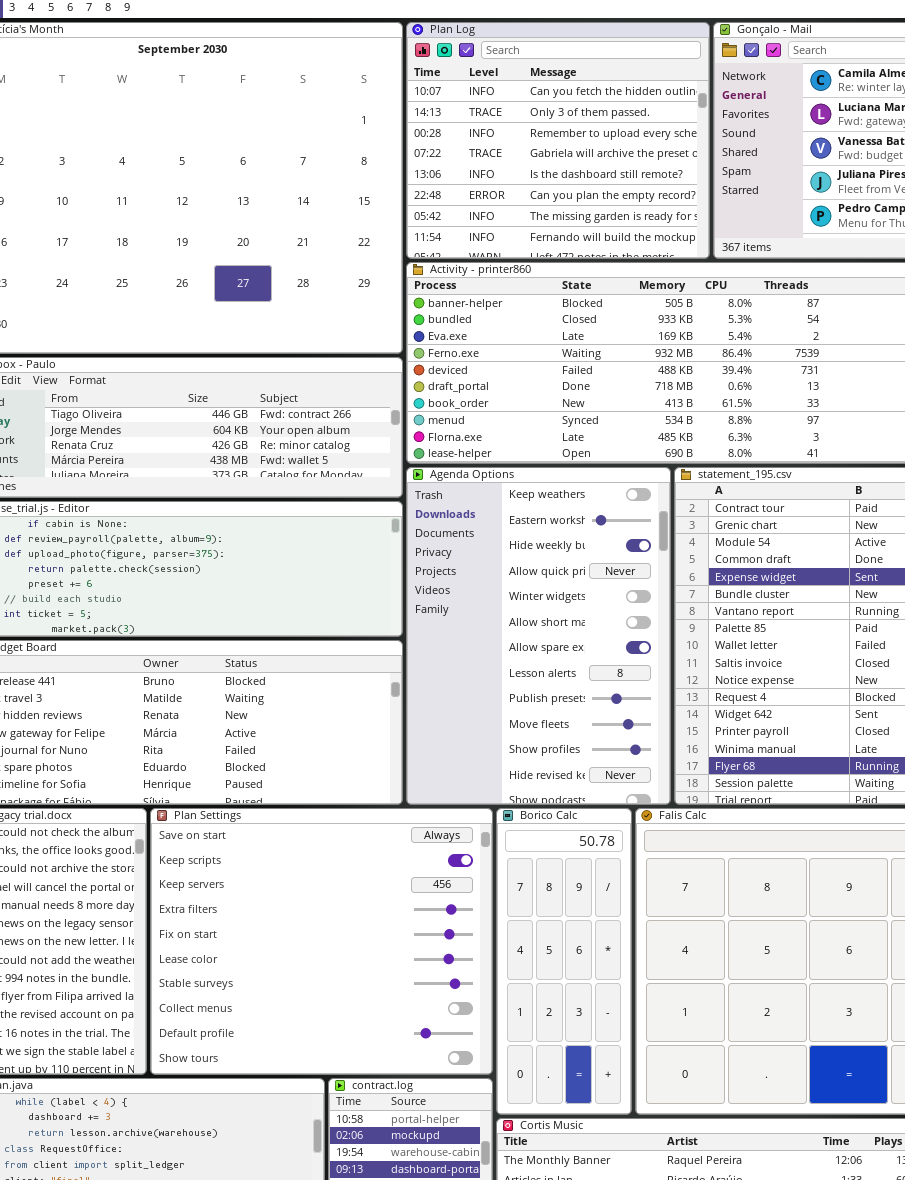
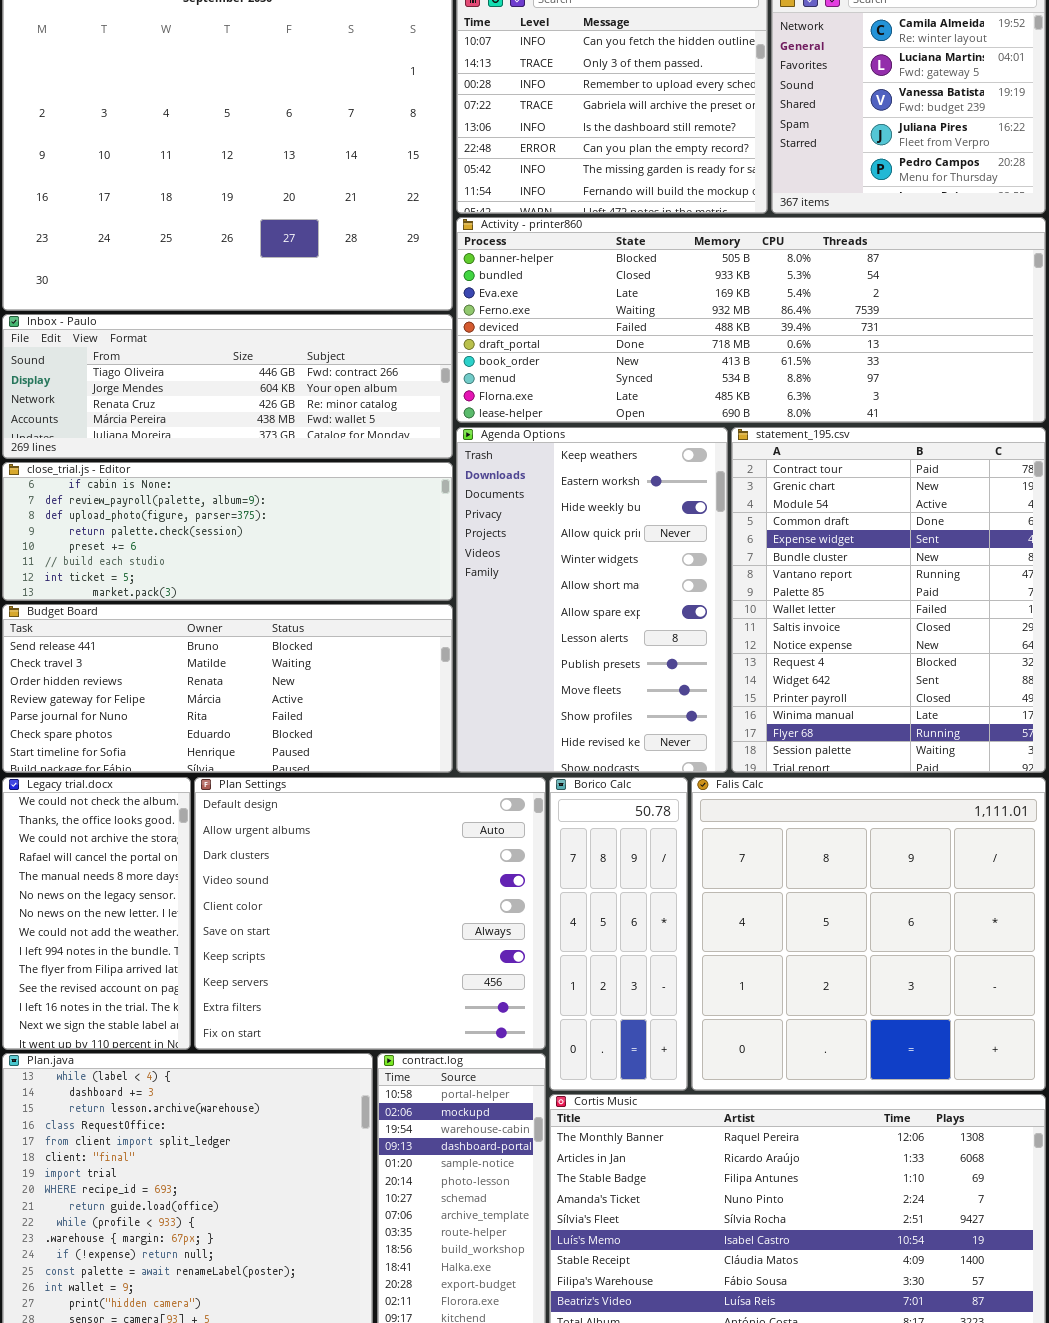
Plan Settings: [150,808,493,1075] -> [194,777,546,1050], scrolled up 5 rows

